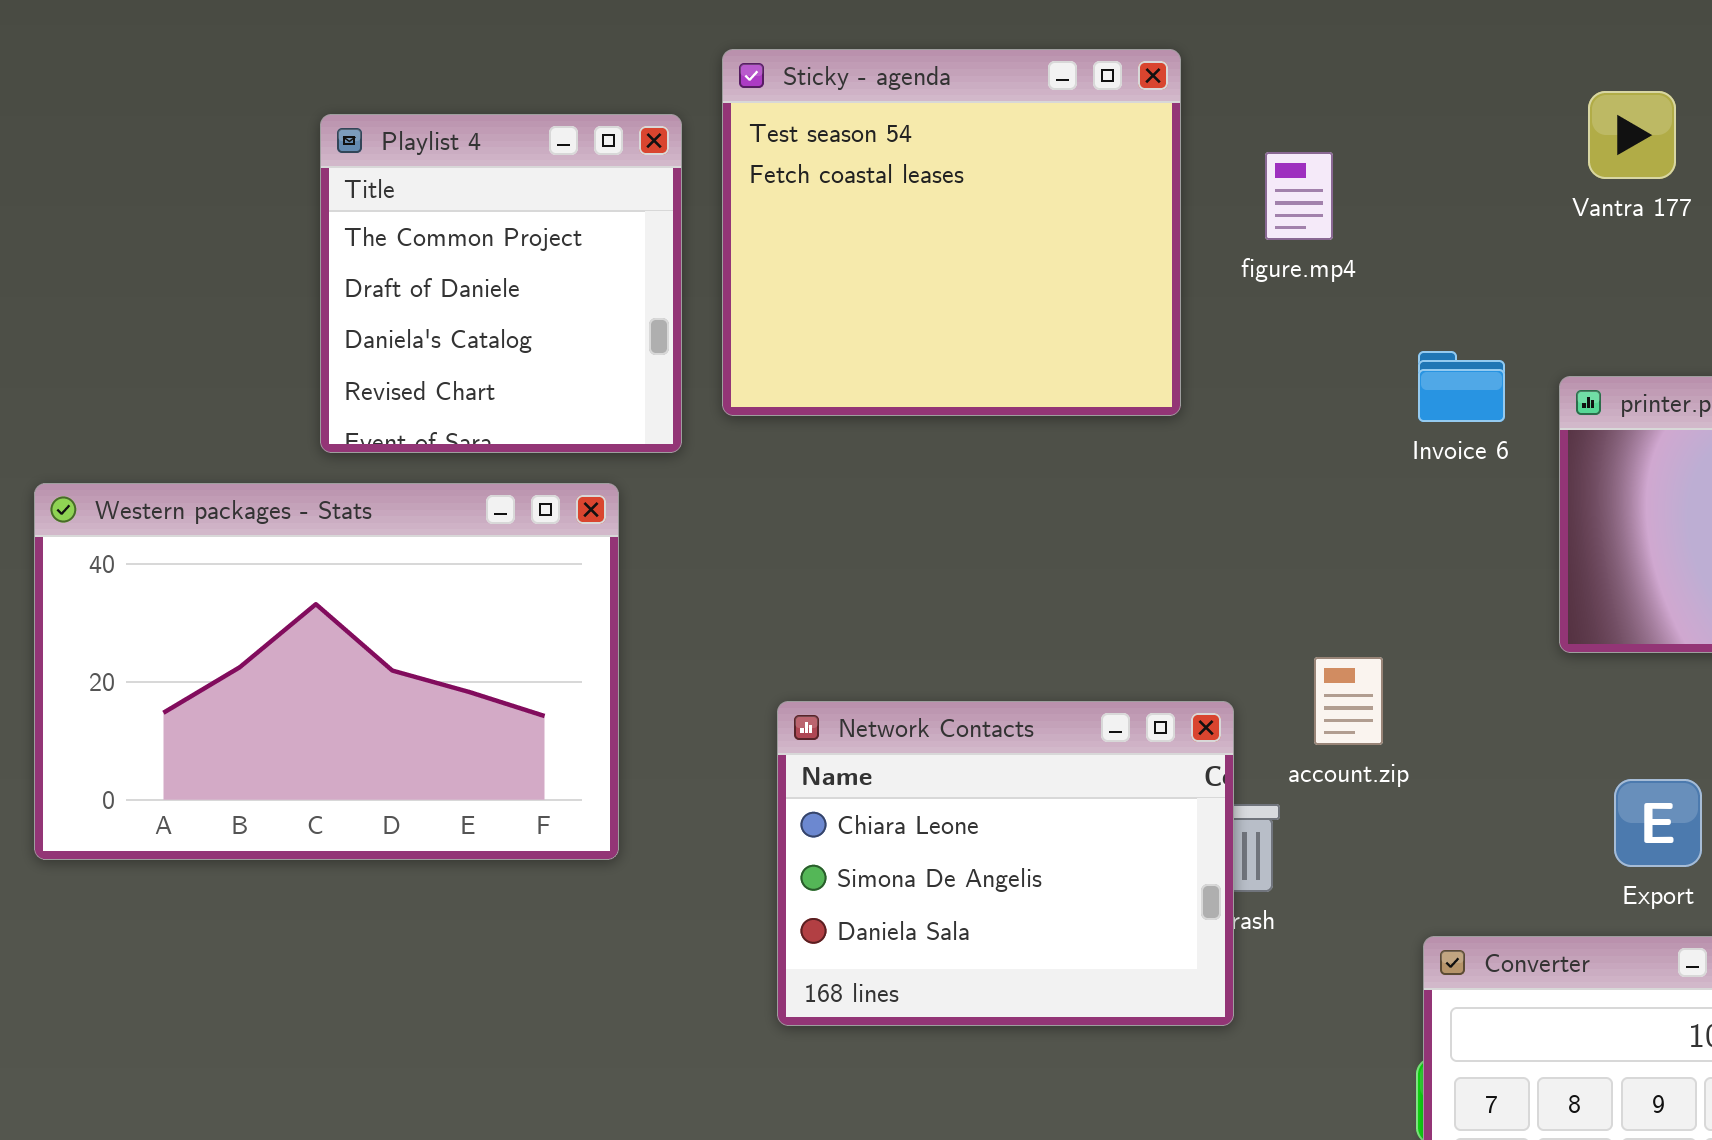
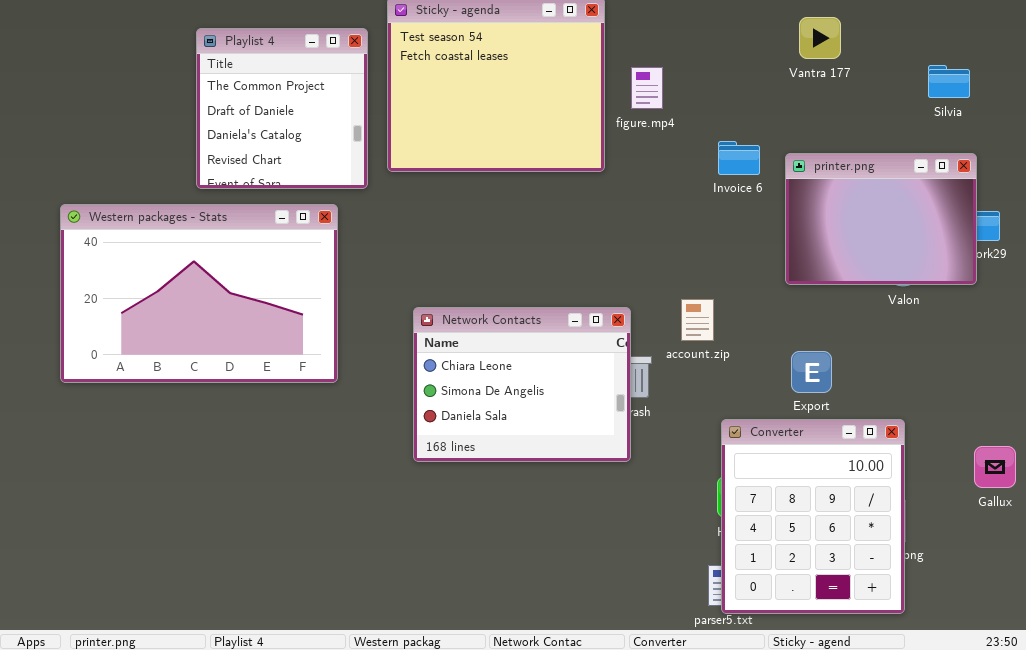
figure.mp4: [1265,152,1333,240] -> [631,67,663,109], moved
account.zip: [1314,657,1383,745] -> [681,299,714,341], moved
Export: [1614,779,1702,867] -> [791,351,832,393], moved

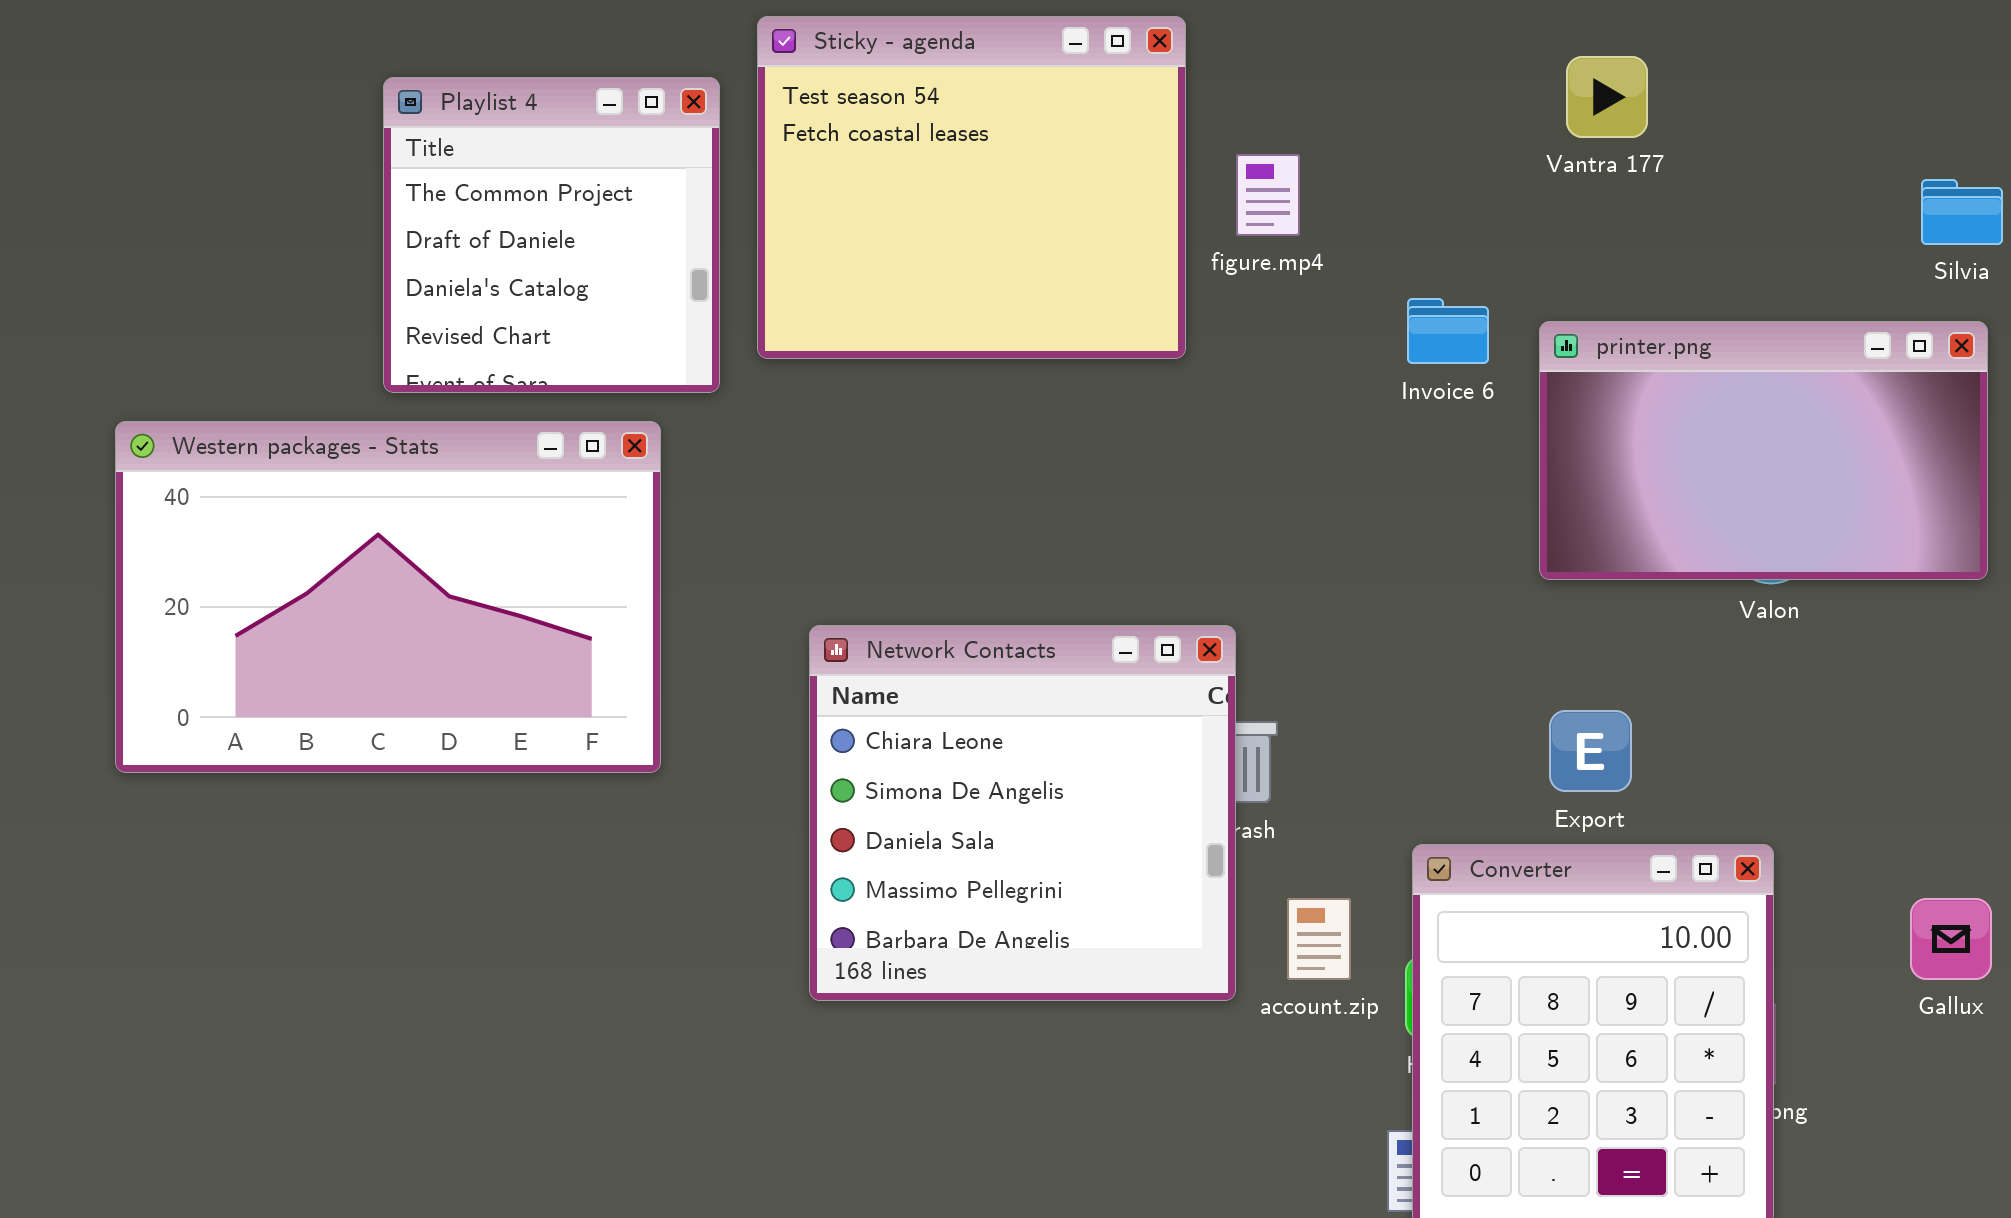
Silvia: [928,65,970,98] -> [1921,179,2003,245], moved
printer.png: [785,153,977,285] -> [1539,321,1988,580], resized
account.zip: [681,299,714,341] -> [1287,898,1351,980], moved
Network Contacts: [413,307,631,462] -> [809,625,1236,1001], resized

